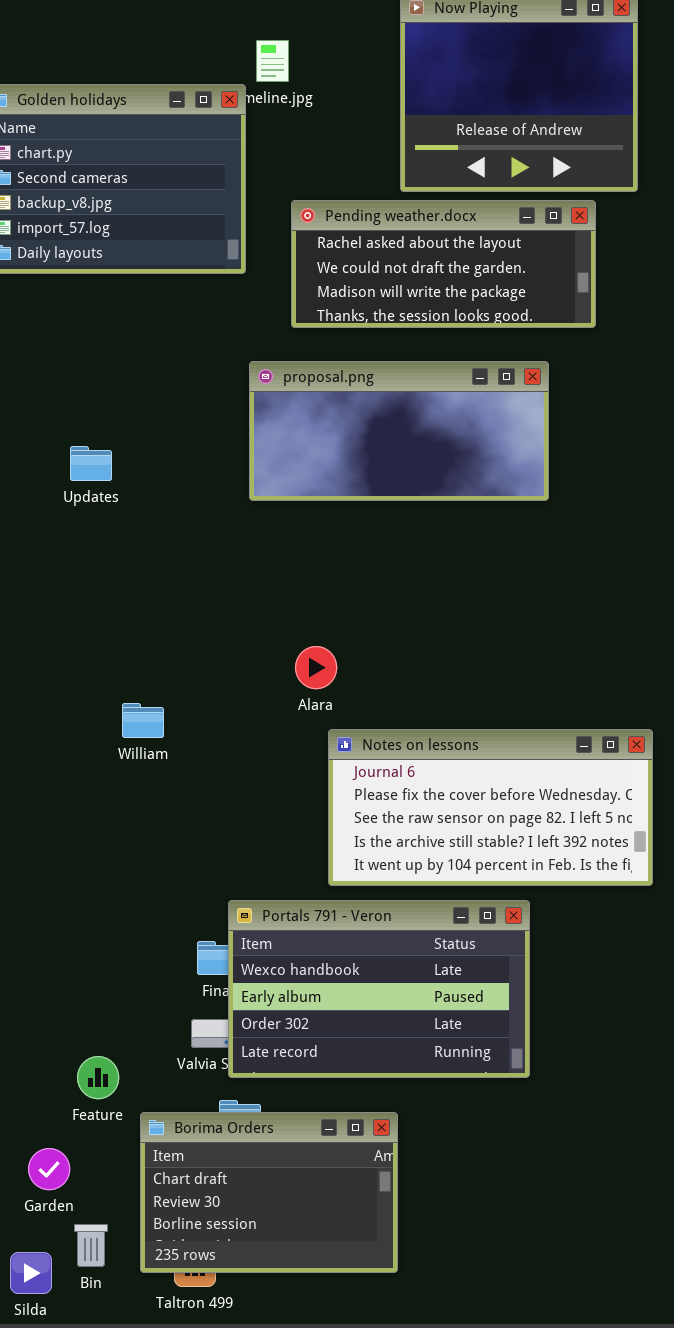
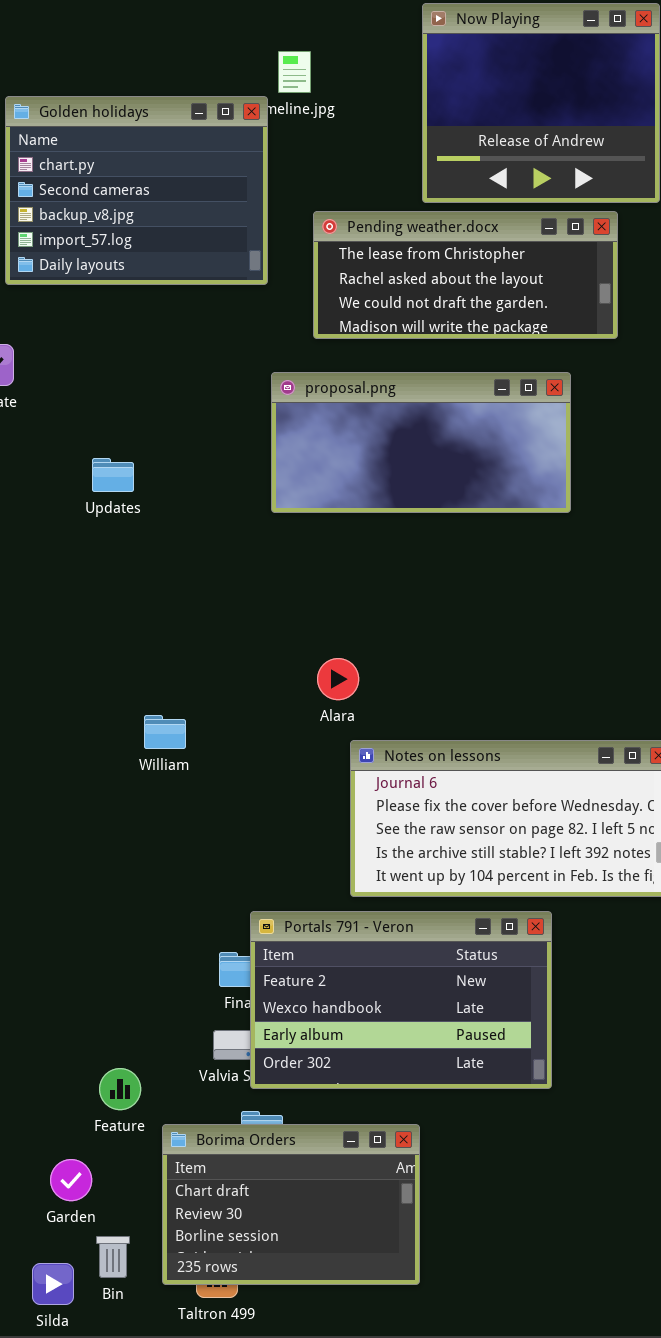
Pending weather.docx: [291,200,596,328] -> [313,211,618,339], scrolled up 1 row
Portals 791 - Veron: [228,900,530,1078] -> [250,911,552,1089], scrolled up 1 row

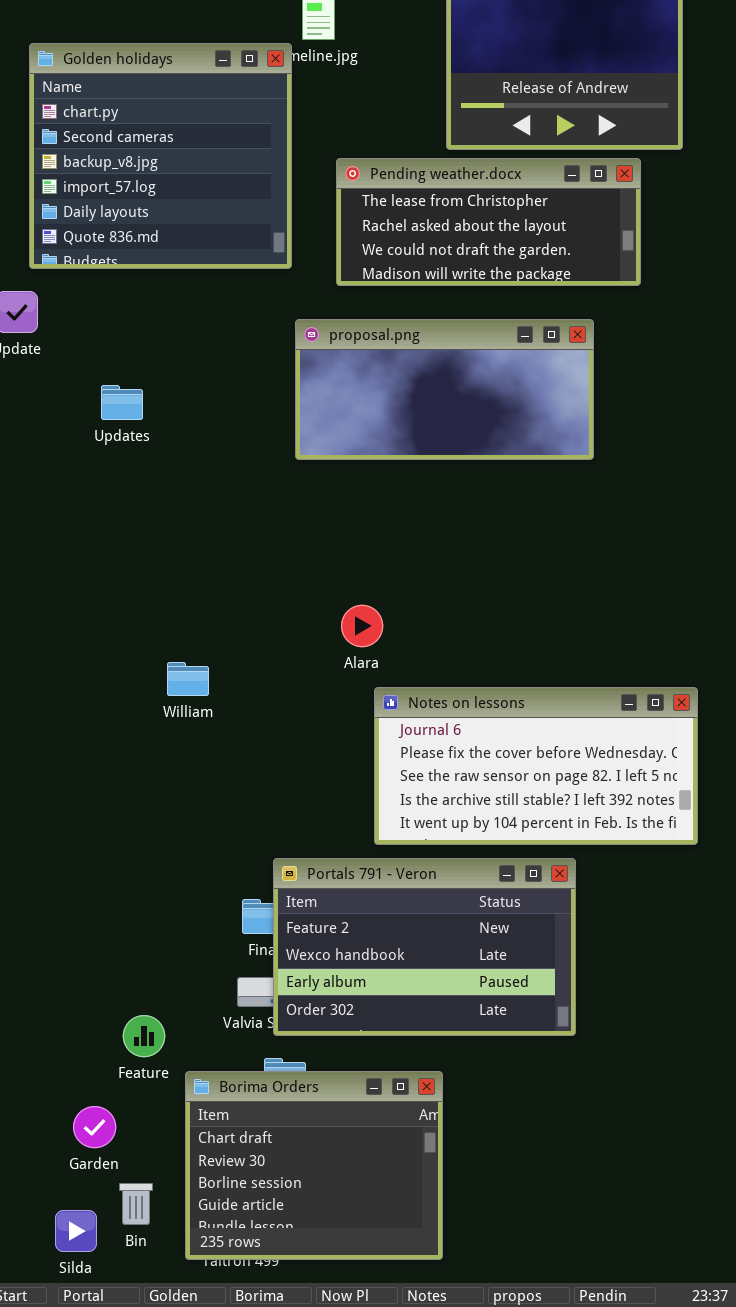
Golden holidays: [5,96,268,285] -> [29,43,292,269], resized
Updates: [92,458,134,492] -> [101,385,143,420], moved
Borima Orders: [162,1124,420,1285] -> [185,1071,443,1260], resized

